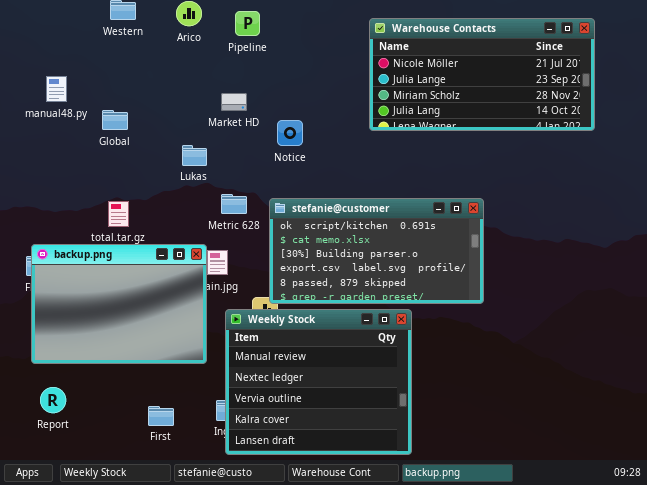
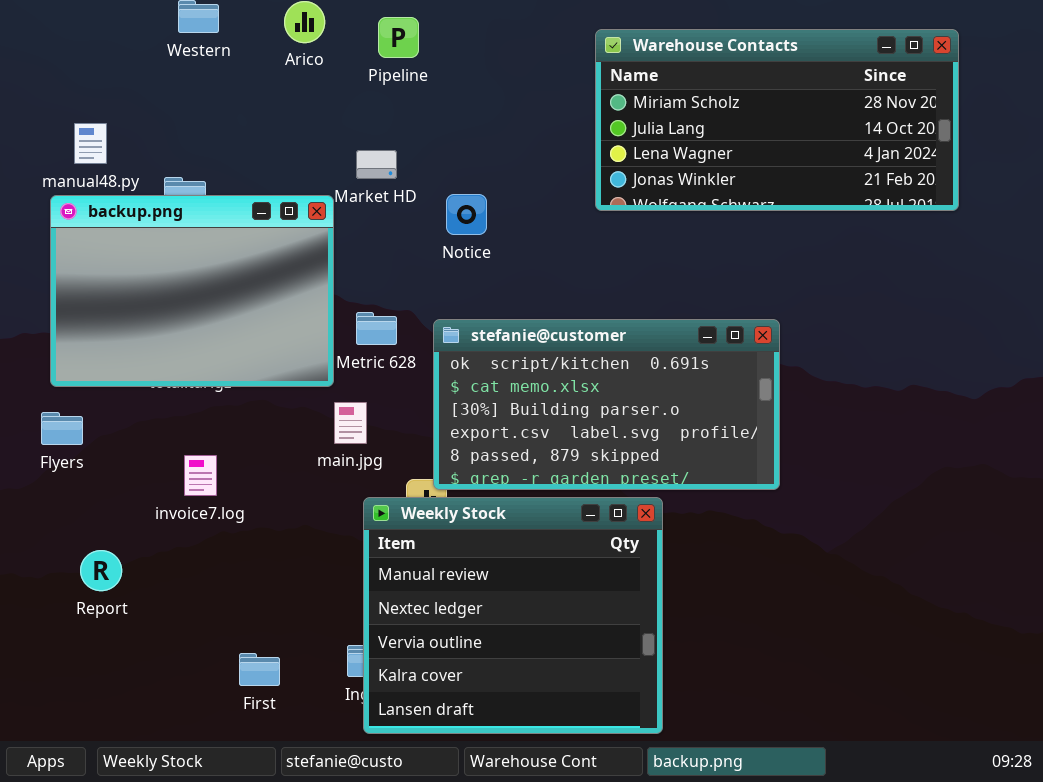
Warehouse Contacts: [369,18,595,131] -> [595,29,959,211], scrolled down 2 rows
backup.png: [31,244,207,364] -> [50,195,334,387], moved
Report: [40,387,66,413] -> [80,550,122,591], moved

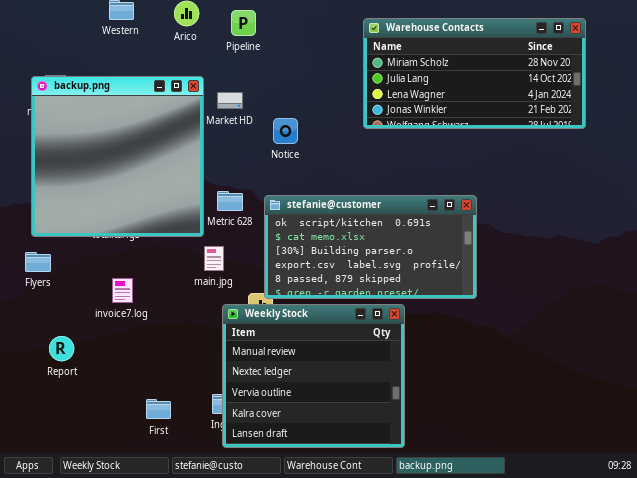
backup.png: [50,195,334,387] -> [31,76,204,237], resized

